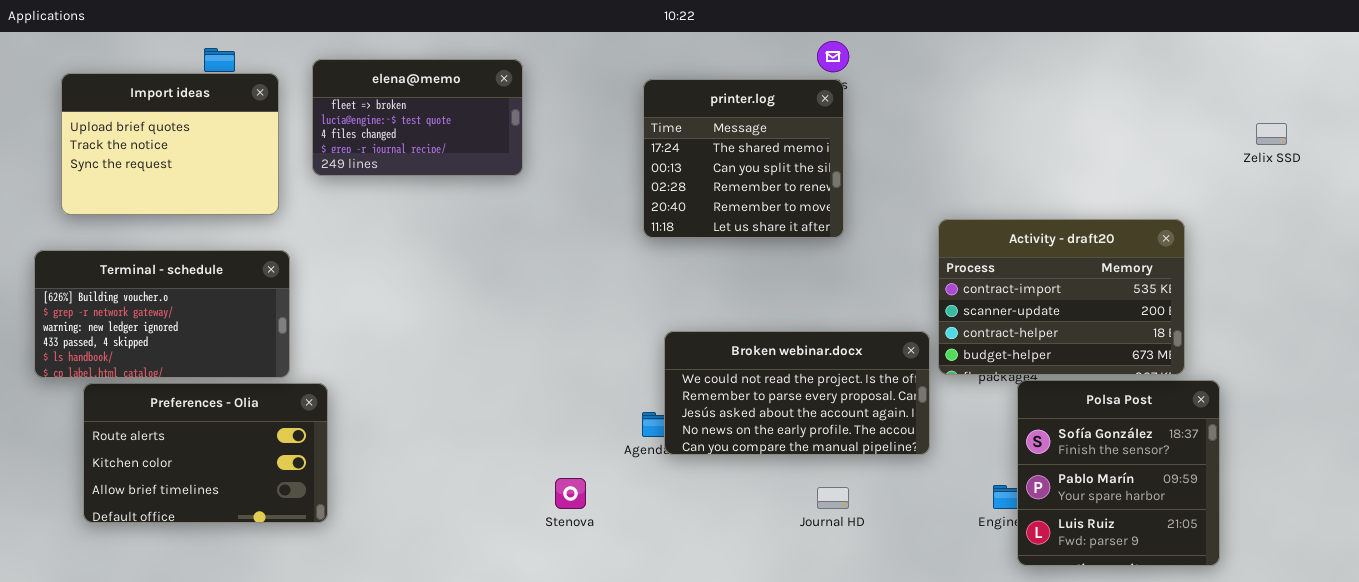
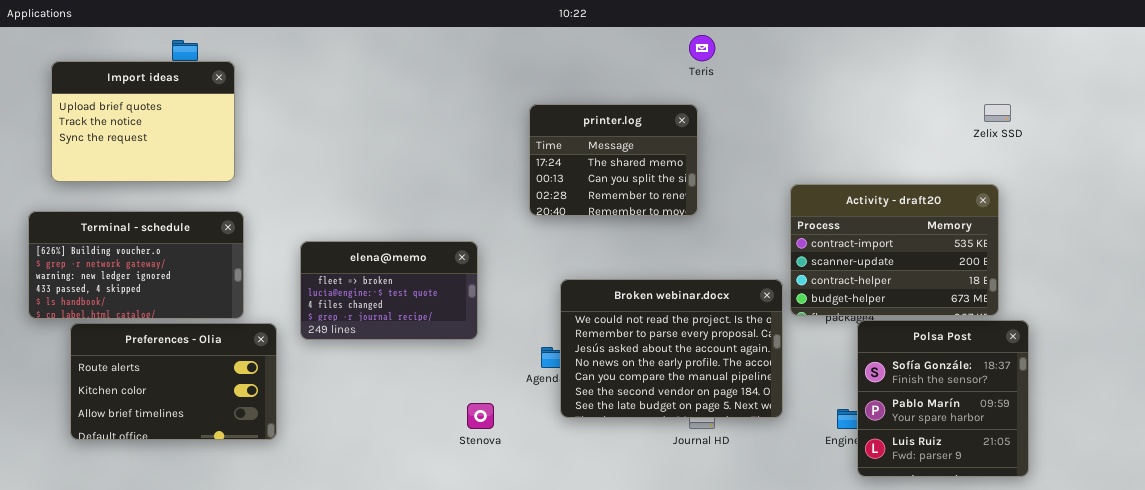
elena@memo: [312,59,523,176] -> [300,241,478,340], moved
printer.log: [643,79,844,238] -> [529,104,698,216], moved, resized
Zelix SSD: [1256,123,1287,145] -> [984,104,1011,122], moved
Broken webinar.docx: [664,331,930,455] -> [560,279,783,418], resized

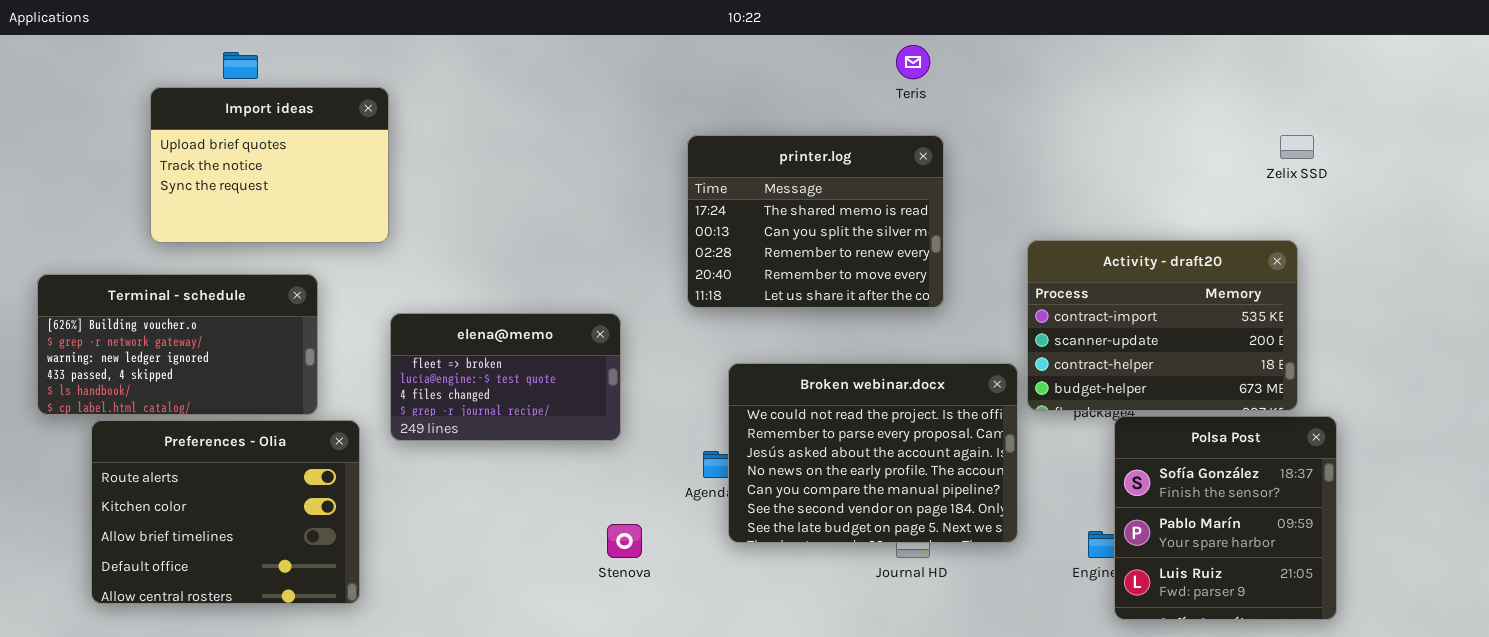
Import ideas: [51,61,235,182] -> [150,87,389,243], moved
printer.log: [529,104,698,216] -> [687,135,944,308], resized
Preferences - Olia: [70,323,277,440] -> [91,420,360,604], resized

